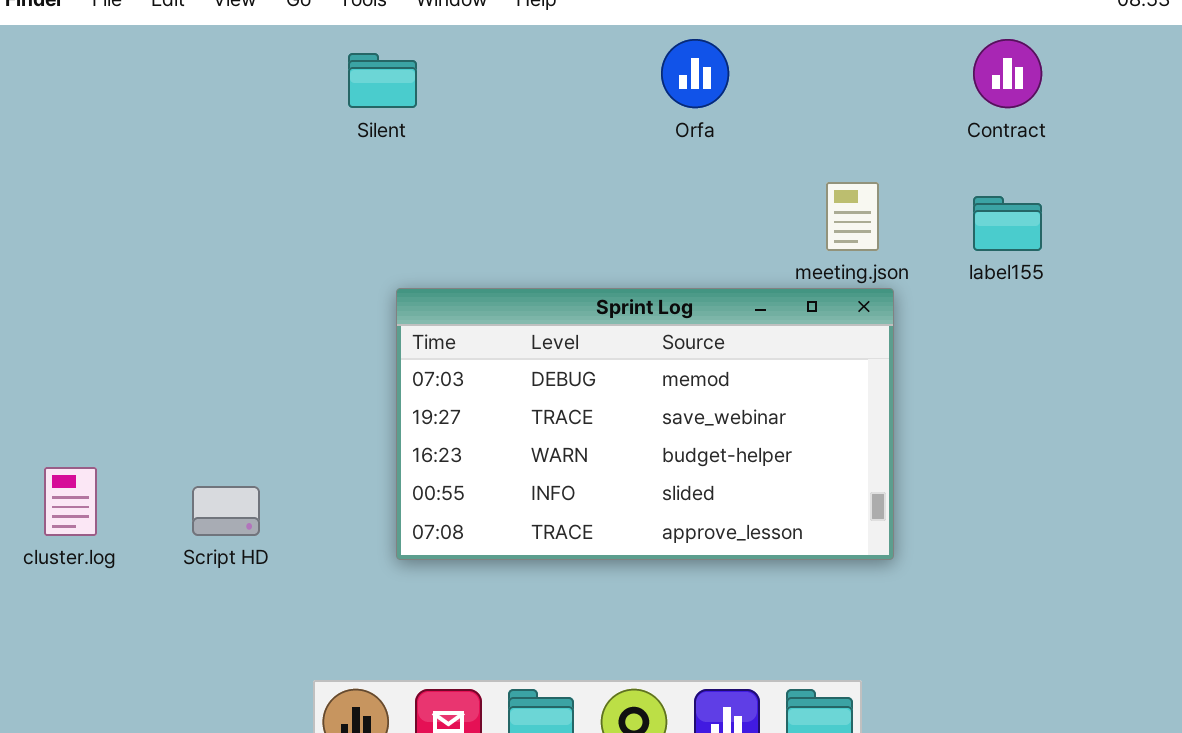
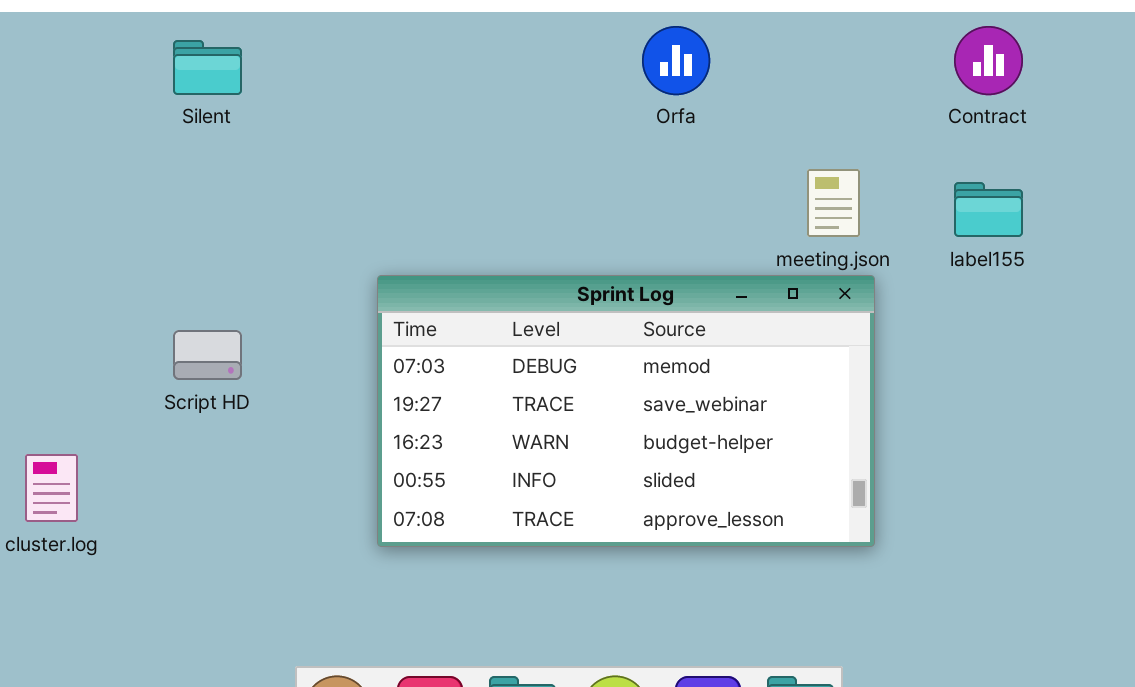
Silent: [348,53,417,108] -> [173,40,242,95], moved
Script HD: [192,486,260,536] -> [173,330,242,380], moved

